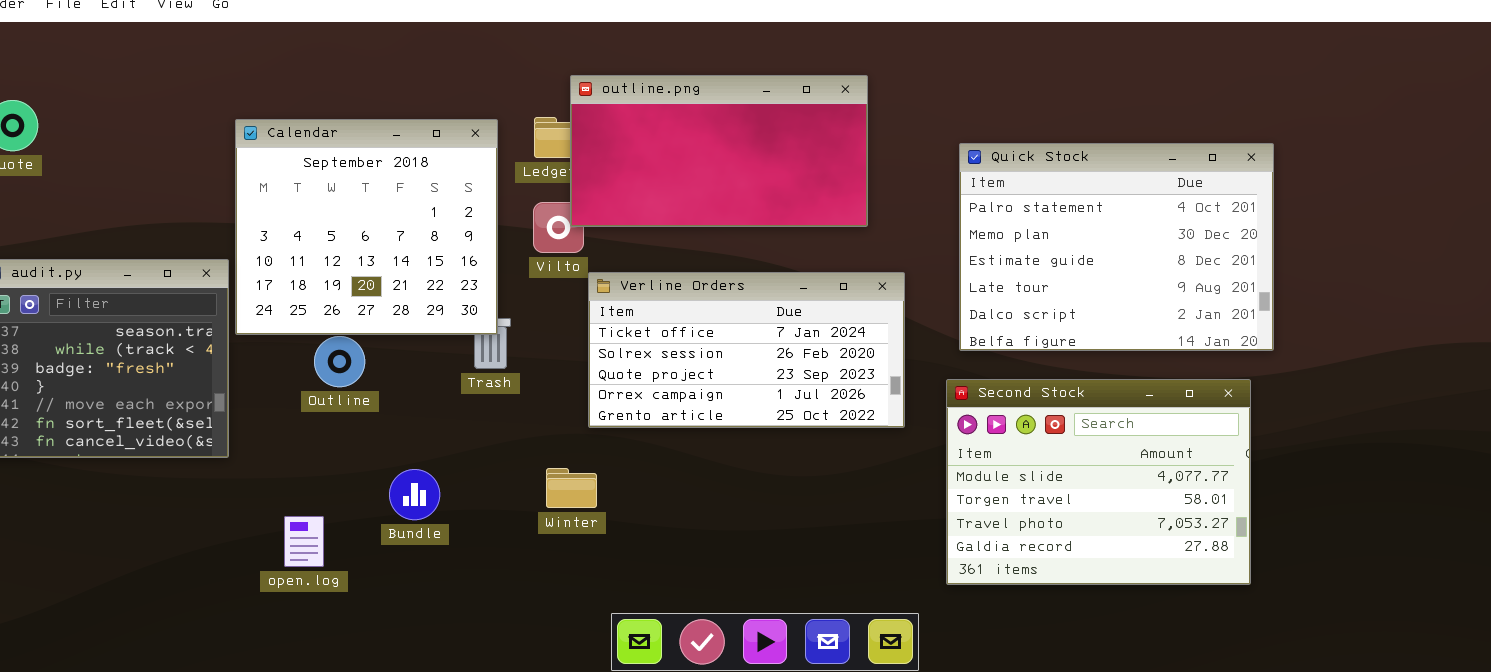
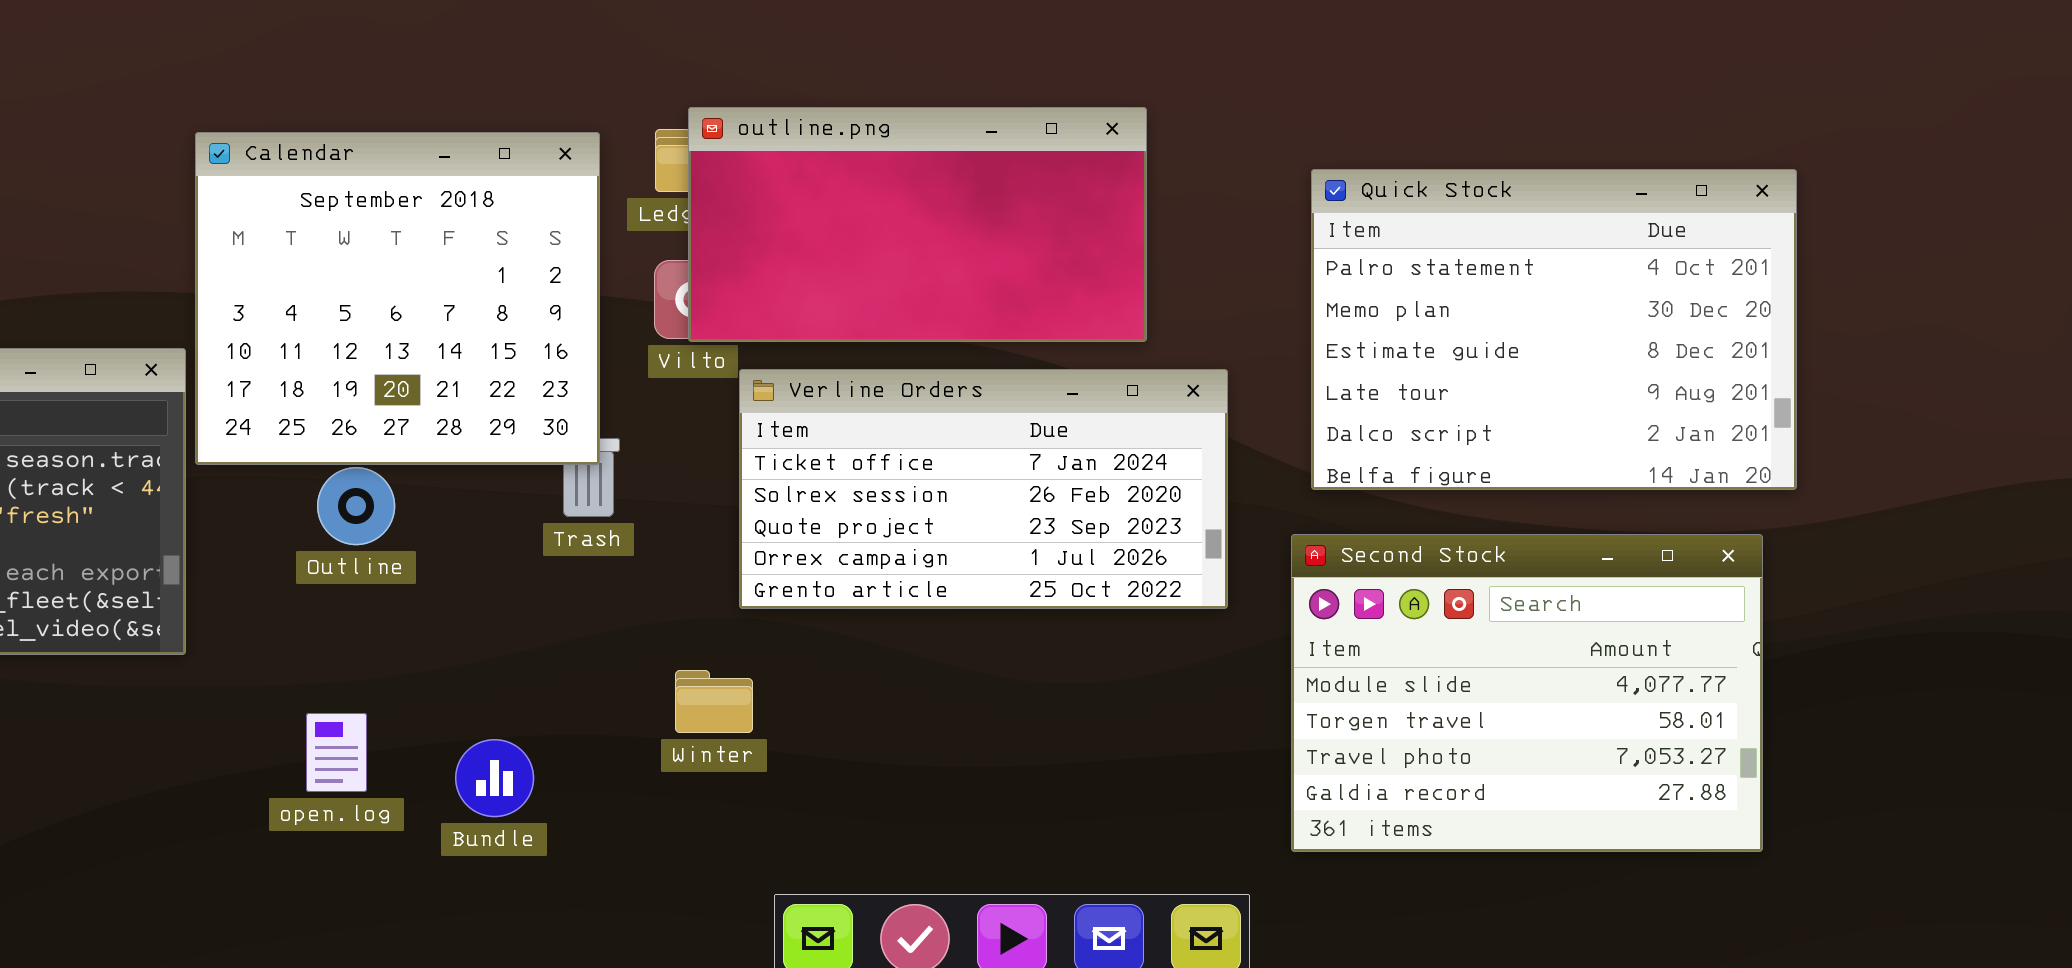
outline.png: [570,75,868,227] -> [688,107,1147,342], moved
Bundle: [389,469,440,520] -> [455,739,534,817], moved
open.log: [284,516,324,567] -> [306,713,367,792], moved

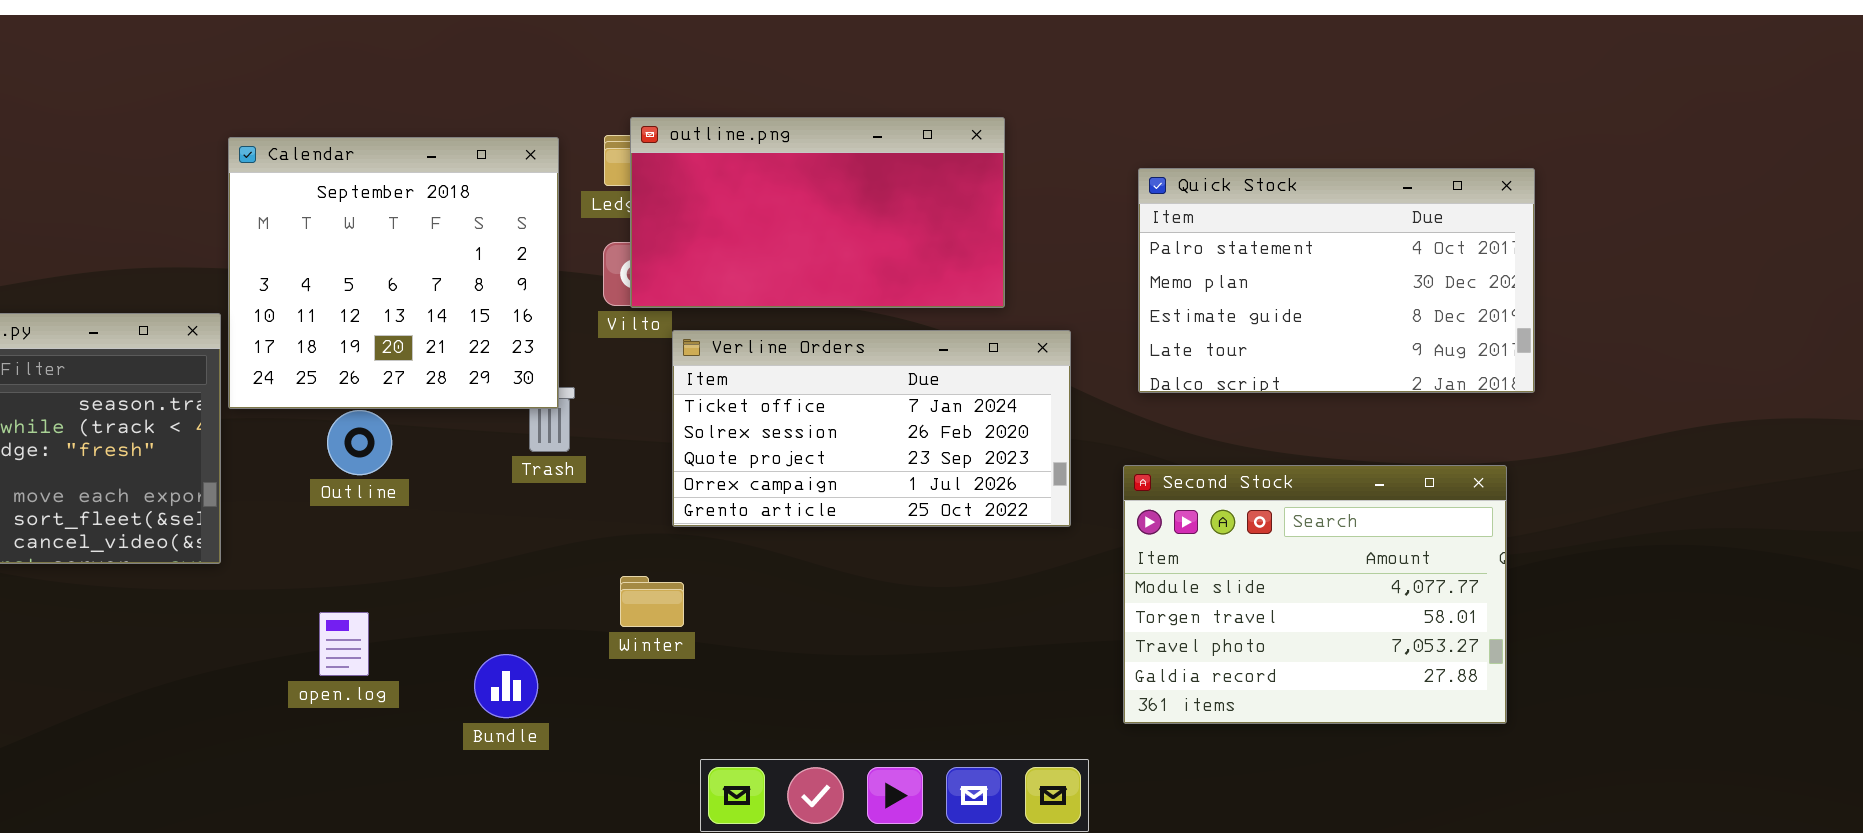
Quick Stock: [1311,169,1797,490] -> [1138,168,1535,393], resized
Bundle: [455,739,534,817] -> [474,654,538,718], moved

